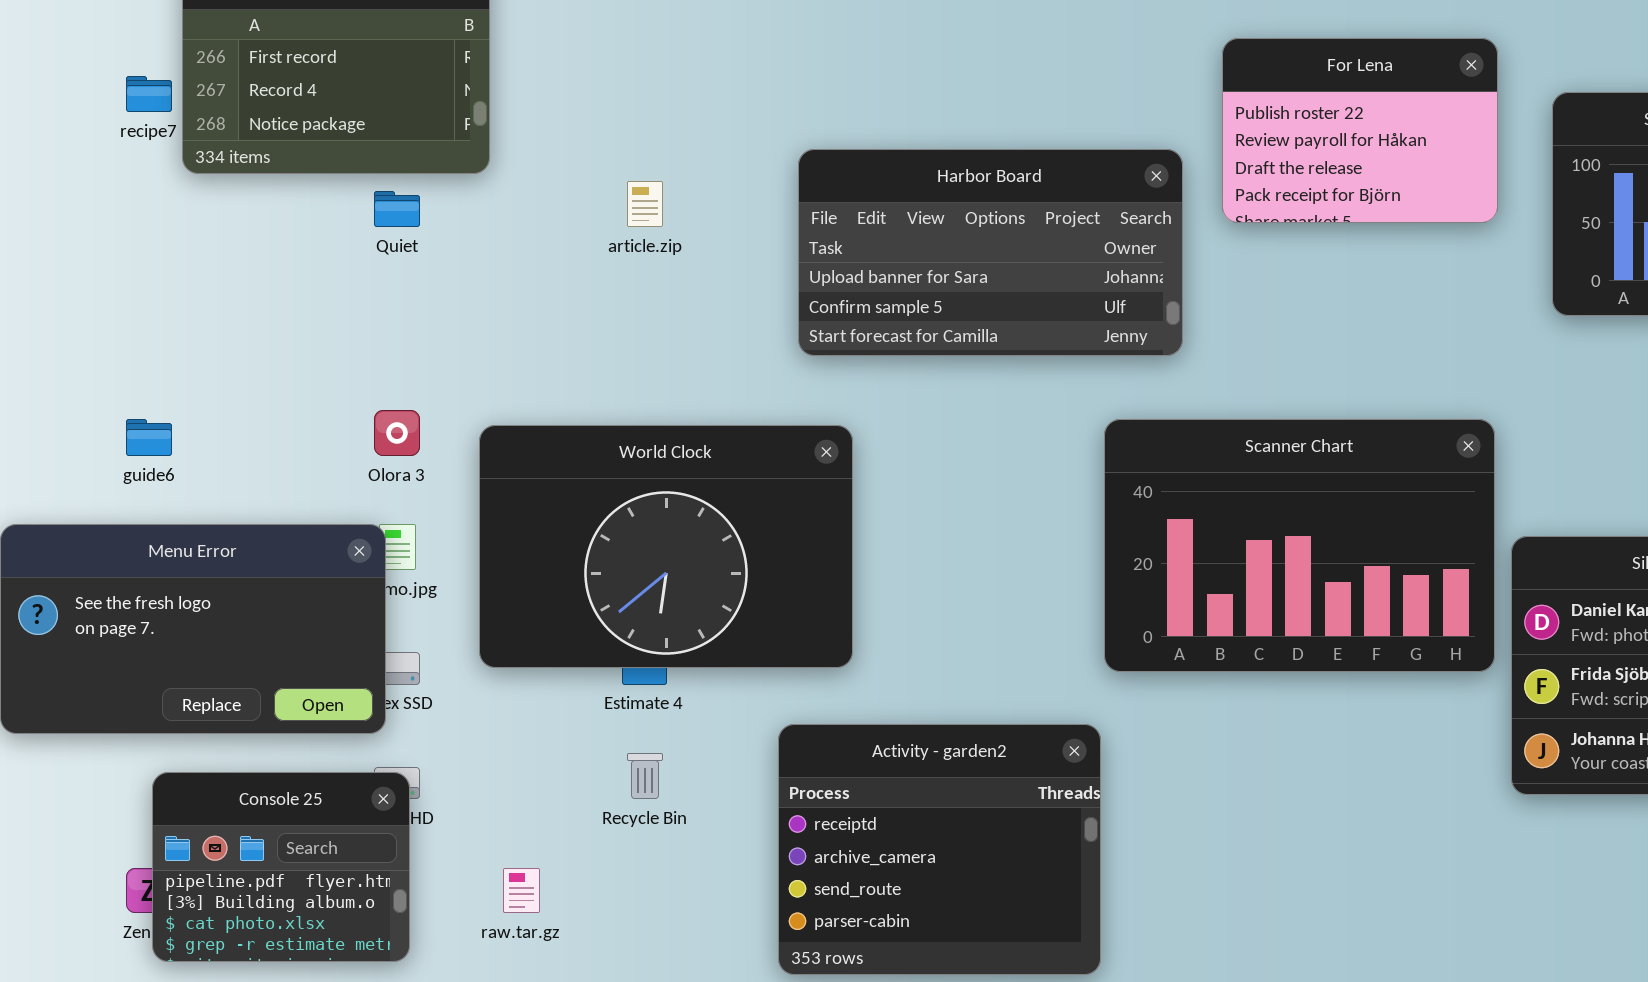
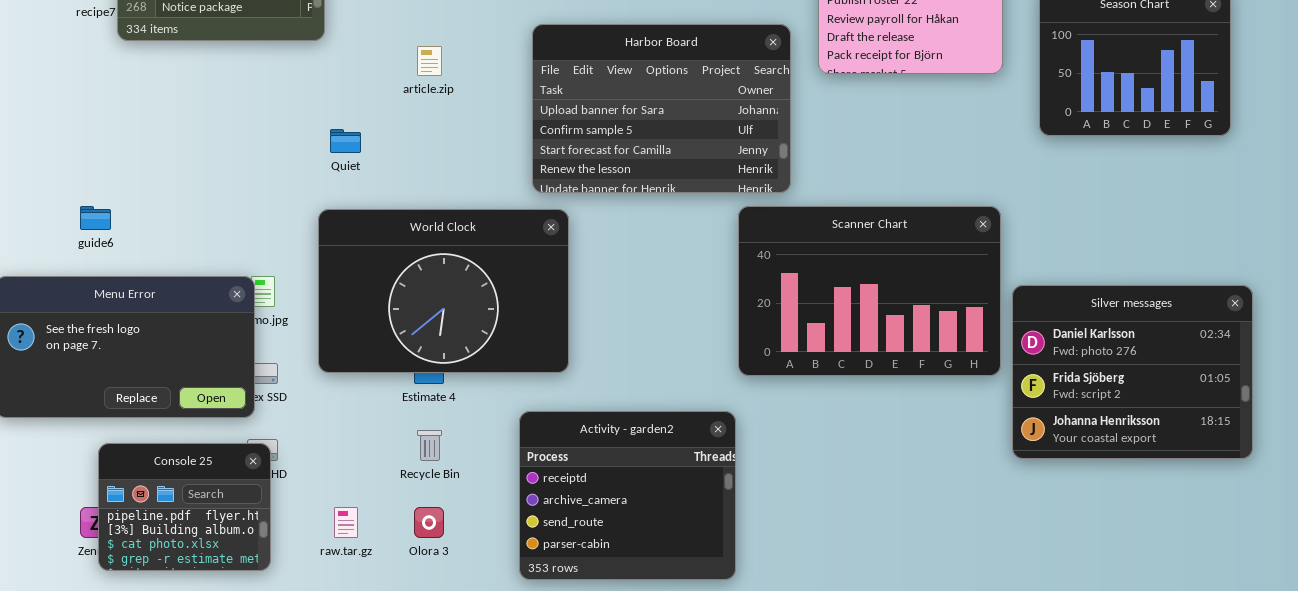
Harbor Board: [798,149,1183,356] -> [532,24,791,193], resized
Quiet: [374,191,420,227] -> [330,129,361,153], moved
Olora 3: [374,410,420,456] -> [414,507,444,538], moved

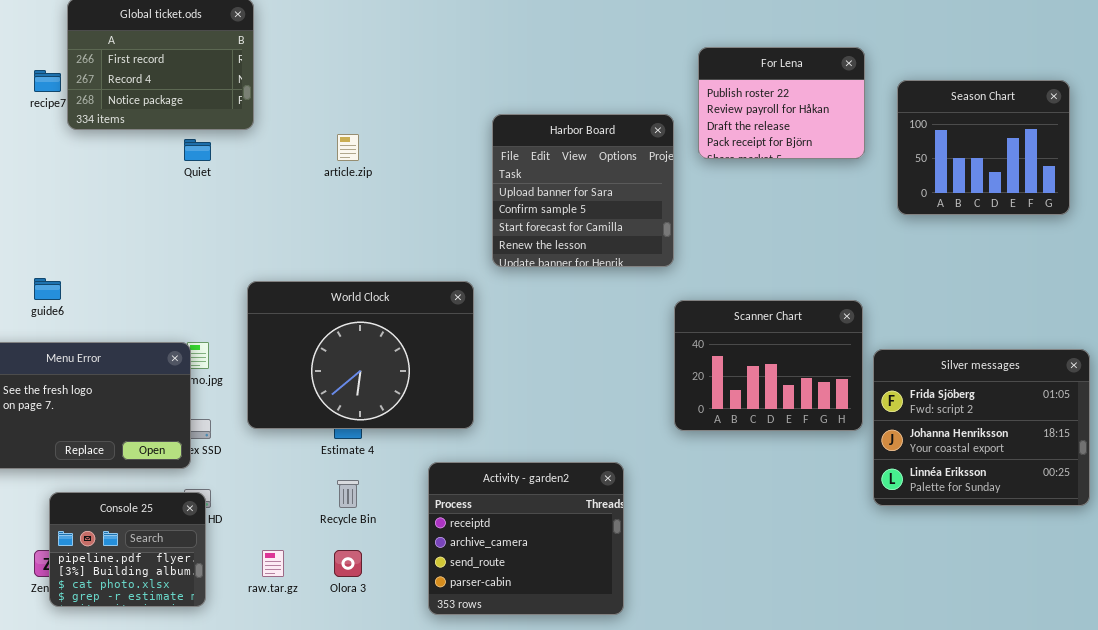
Harbor Board: [532,24,791,193] -> [492,114,674,267], resized
Quiet: [330,129,361,153] -> [184,139,211,161], moved
Scanner Chart: [738,206,1001,376] -> [674,300,863,431], resized
Silver messages: [1012,285,1253,459] -> [873,349,1090,506], scrolled down 1 row

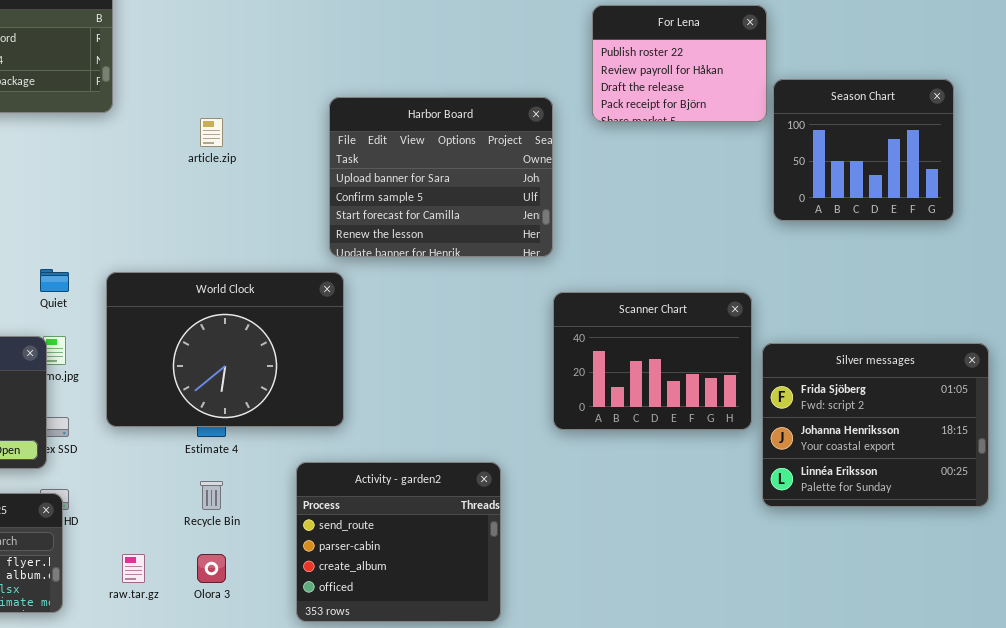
For Lena: [698,47,865,159] -> [592,5,767,122], moved
Season Chart: [897,80,1070,215] -> [773,79,954,221], moved
Harbor Board: [492,114,674,267] -> [329,97,553,257], resized
Quiet: [184,139,211,161] -> [40,269,69,292], moved
Activity - garden2: [428,462,624,615] -> [296,462,501,622], scrolled down 2 rows

